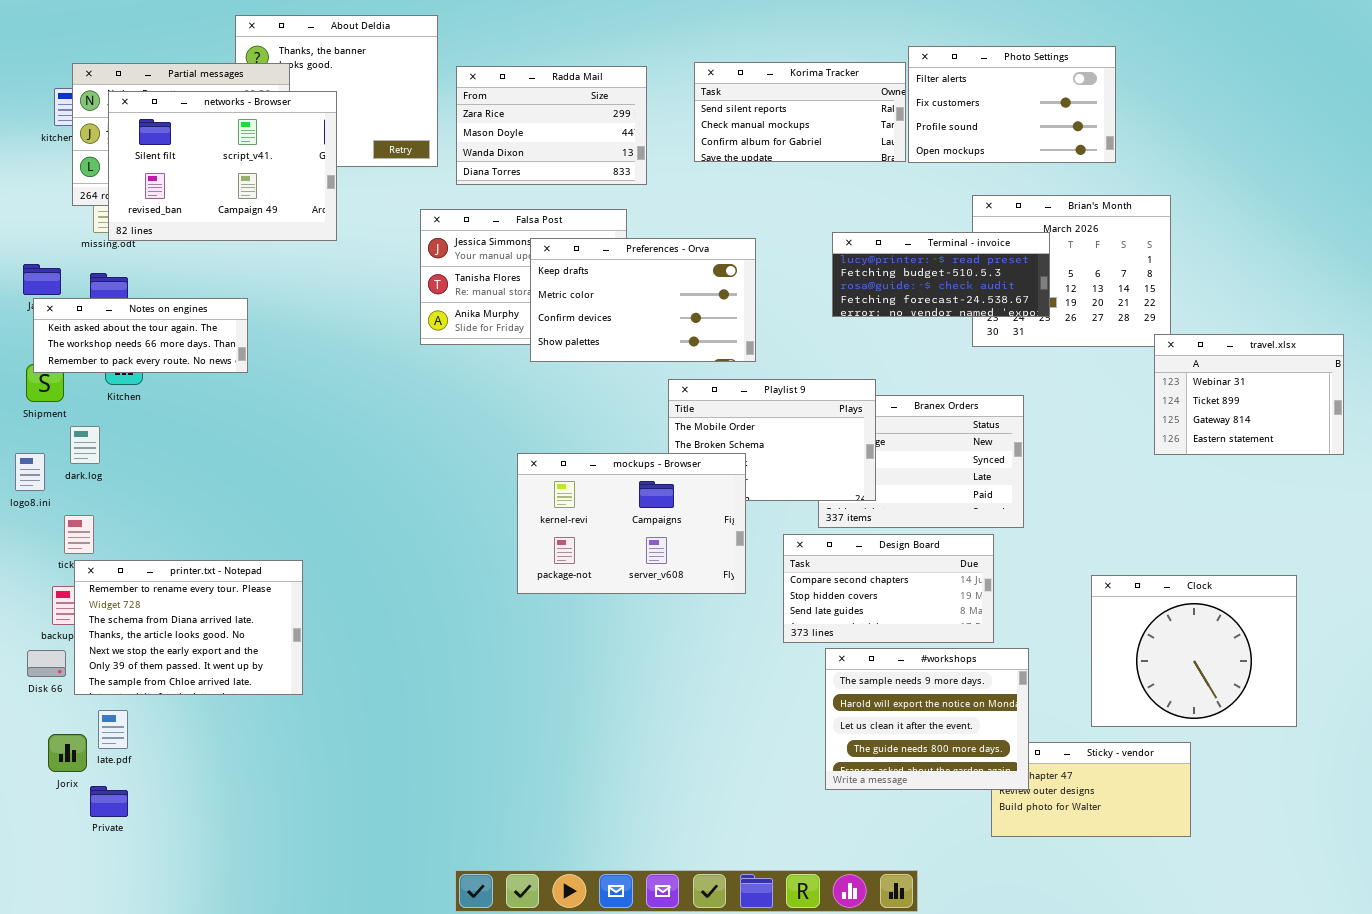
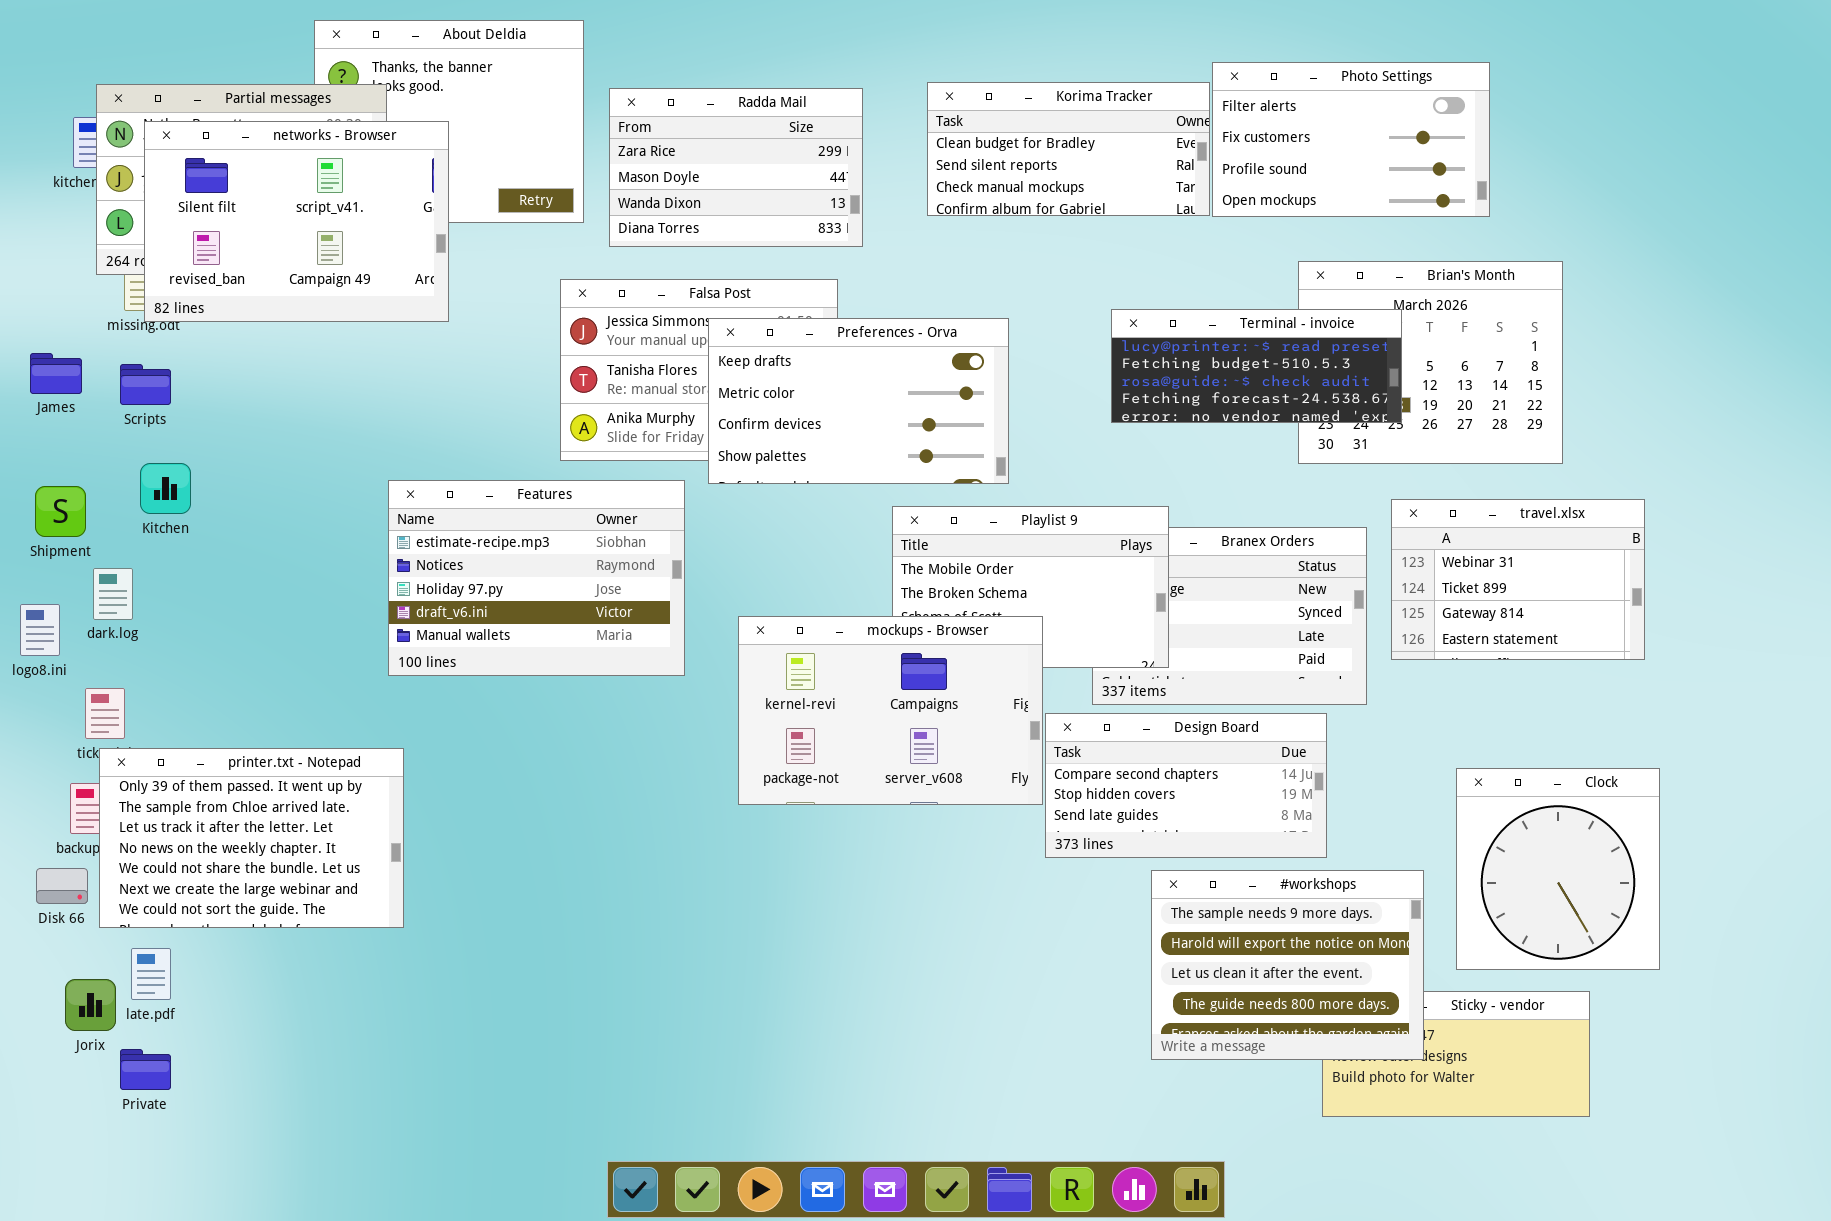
Korima Tracker: [694,62,906,162] -> [927,82,1210,216], scrolled up 1 row
Notes on engines: [33,298,248,373] -> none, closed
travel.xlsx: [1154,334,1344,455] -> [1391,499,1645,660], moved
Features: none -> [388,480,685,676], opened
mockups - Browser: [517,453,746,594] -> [738,616,1043,805], moved
printer.txt - Notepad: [74,560,303,695] -> [99,748,404,928], scrolled down 5 rows
Clock: [1091,575,1297,727] -> [1456,768,1660,970], resized
#workshops: [825,648,1029,790] -> [1151,870,1424,1060], moved

